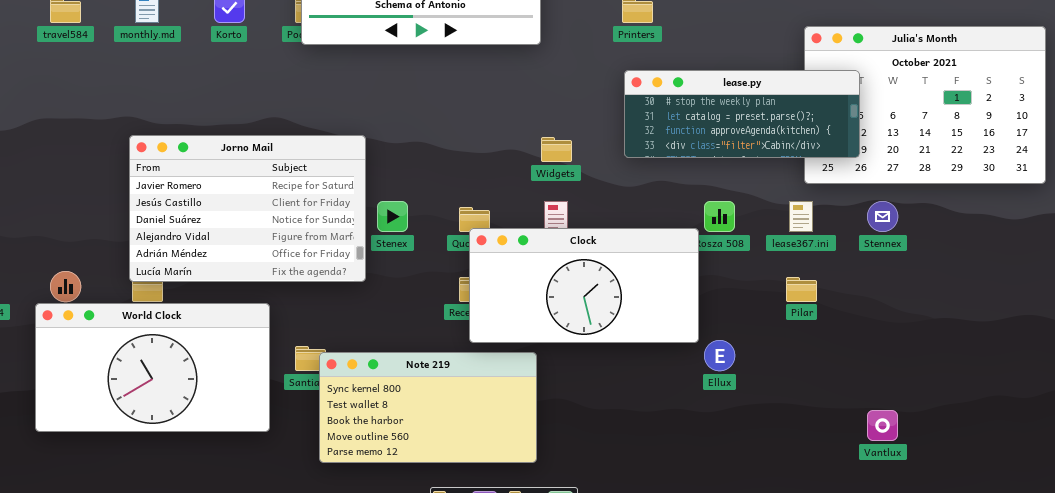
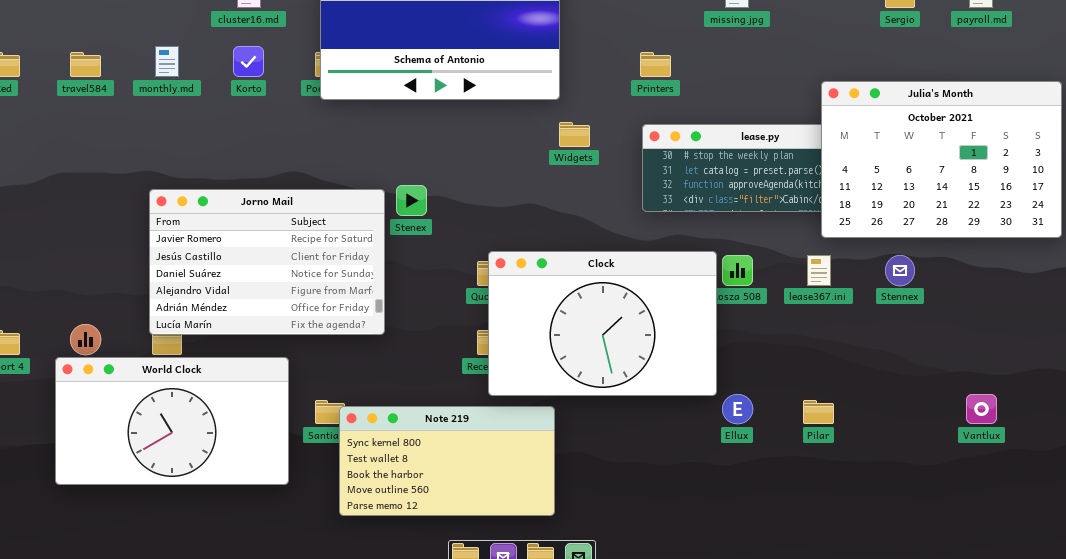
Julia's Month: [804,26,1046,184] -> [821,81,1062,238], raised
Widgets: [541,137,572,162] -> [559,122,590,147], moved
Stenex: [377,201,408,232] -> [396,185,427,216], moved
Clock: [469,228,699,343] -> [488,251,717,396], resized
Pilar: [786,277,817,302] -> [803,400,834,424], moved
Vantlux: [867,410,898,441] -> [966,394,997,424], moved

